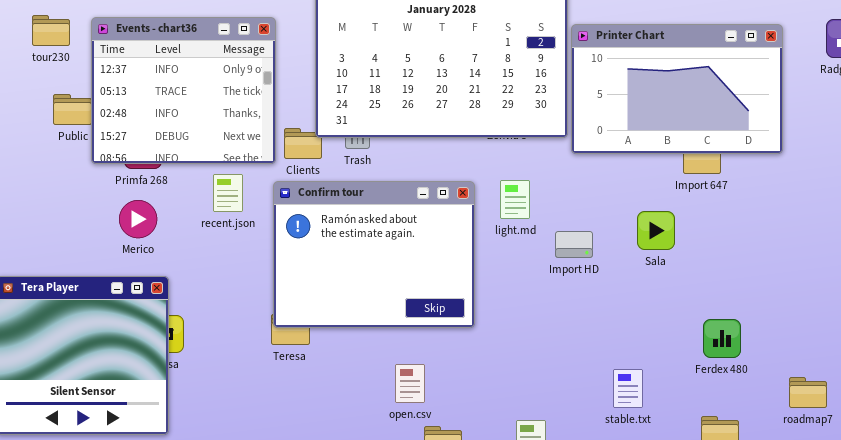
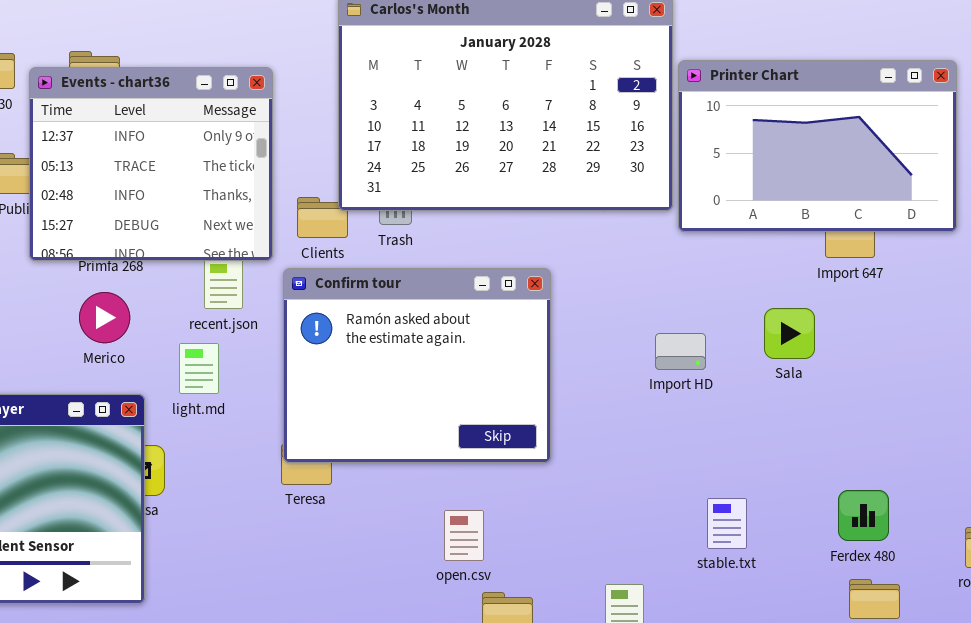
Events - chart36: [91,17,276,164] -> [29,67,273,261], moved
light.md: [500,180,530,219] -> [179,343,219,394], moved
Ferdex 480: [703,319,741,358] -> [838,490,889,541], moved
stable.txt: [613,369,643,408] -> [707,498,747,549], moved

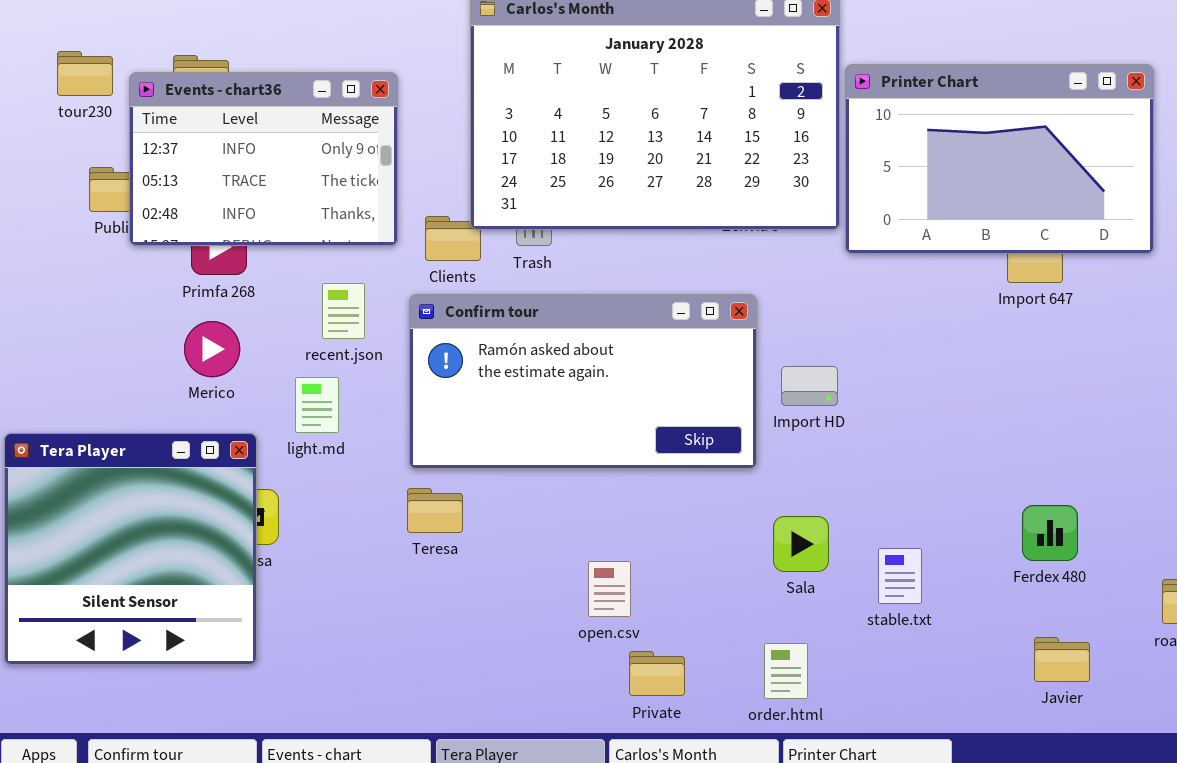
Events - chart36: [29,67,273,261] -> [129,72,398,246], resized
Confirm tour: [283,268,551,463] -> [409,294,757,469], resized
Sala: [764,308,815,359] -> [773,516,829,572], moved
Import HD: [655,333,706,370] -> [781,366,838,406], moved
Ferdex 480: [838,490,889,541] -> [1022,505,1078,561], moved

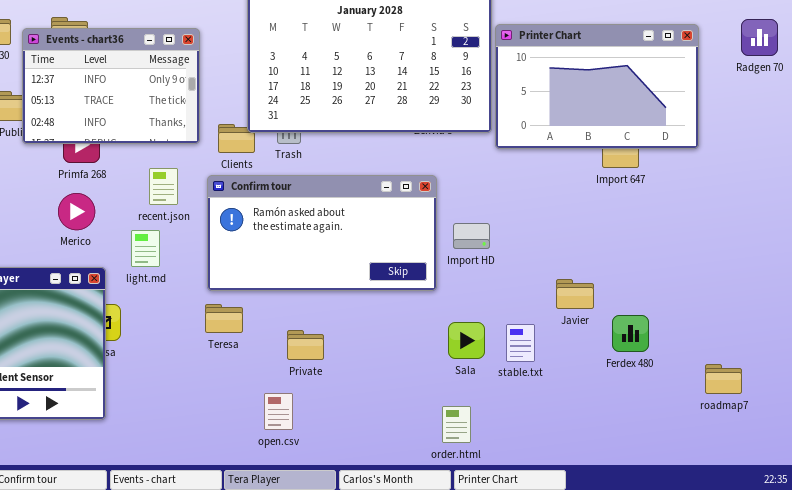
stable.txt: [878,548,922,604] -> [506,324,535,362], moved
open.csv: [588,561,631,617] -> [264,393,293,430], moved
Javier: [1034,637,1090,682] -> [556,279,594,309], moved
Private: [629,651,685,696] -> [287,330,324,360], moved

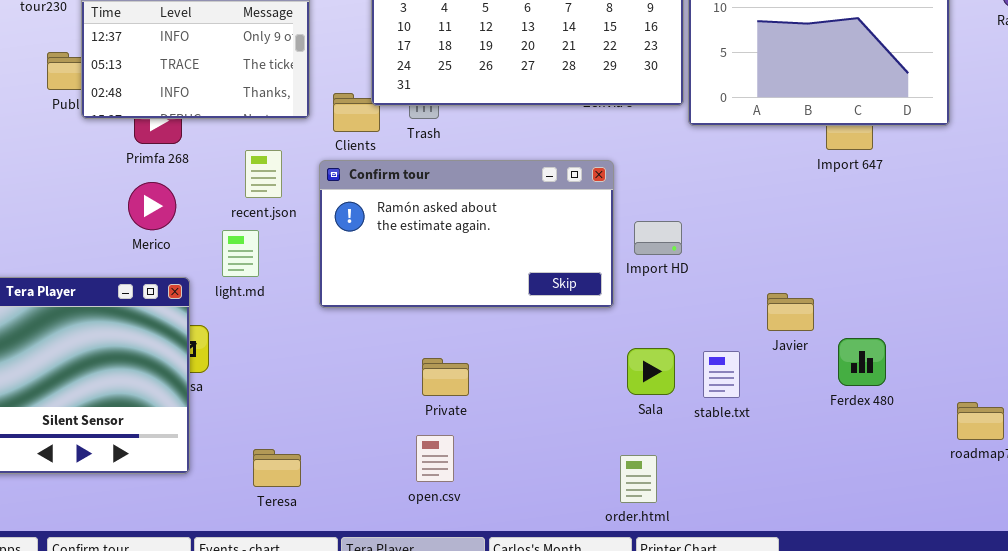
Teresa: [205,304,243,333] -> [253,449,301,487], moved
open.csv: [264,393,293,430] -> [416,435,454,482], moved

